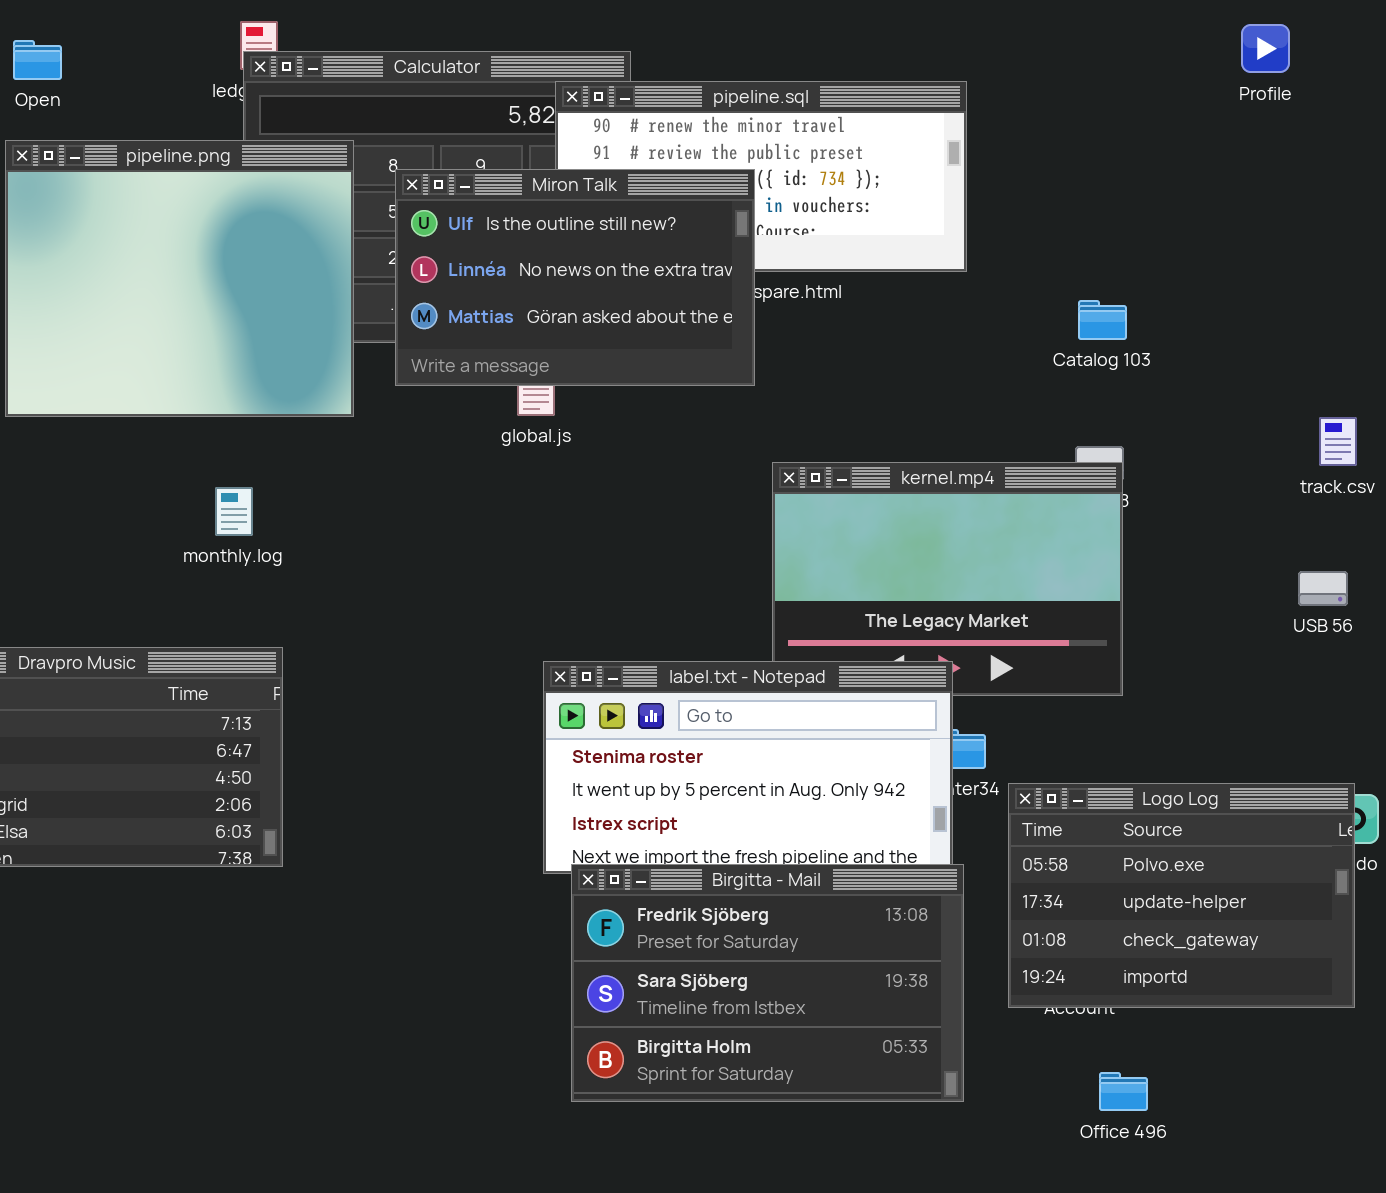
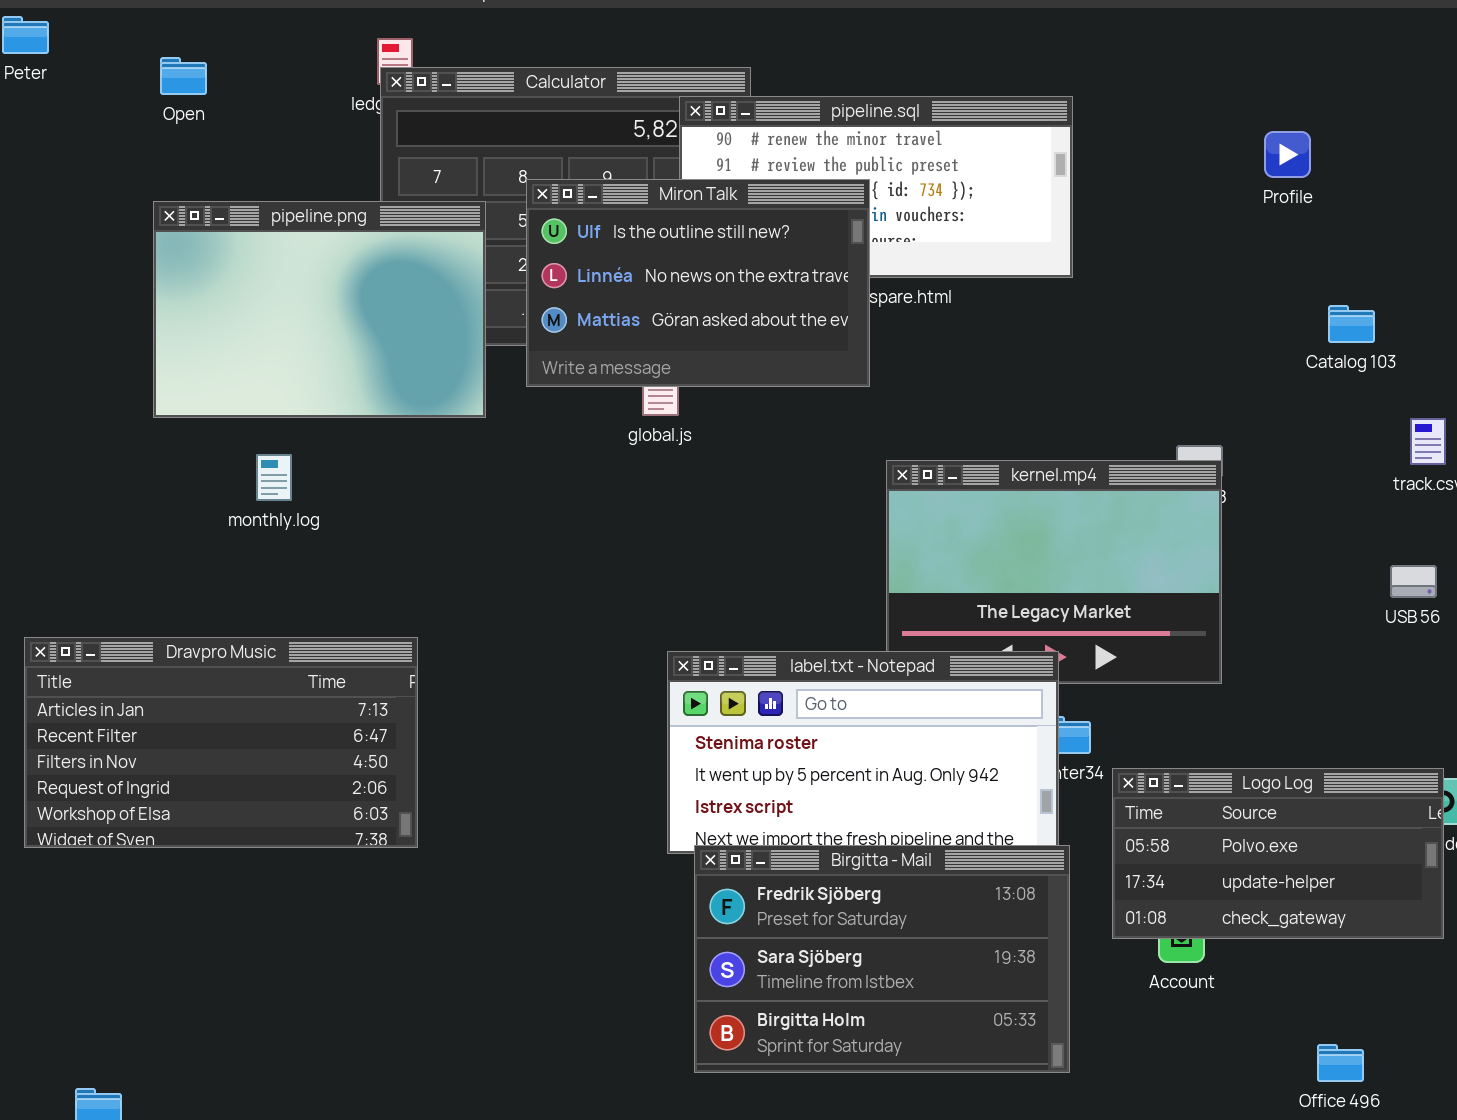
Profile: [1241,24,1290,73] -> [1264,131,1311,178], moved
pipeline.png: [5,140,354,417] -> [153,201,486,418], resized
Catalog 103: [1078,300,1127,340] -> [1328,305,1375,343], moved
monthly.log: [215,487,253,536] -> [256,454,292,501], moved
Logo Log: [1008,783,1355,1008] -> [1112,768,1444,939], resized
Office 496: [1099,1072,1148,1111] -> [1317,1044,1364,1082], moved

